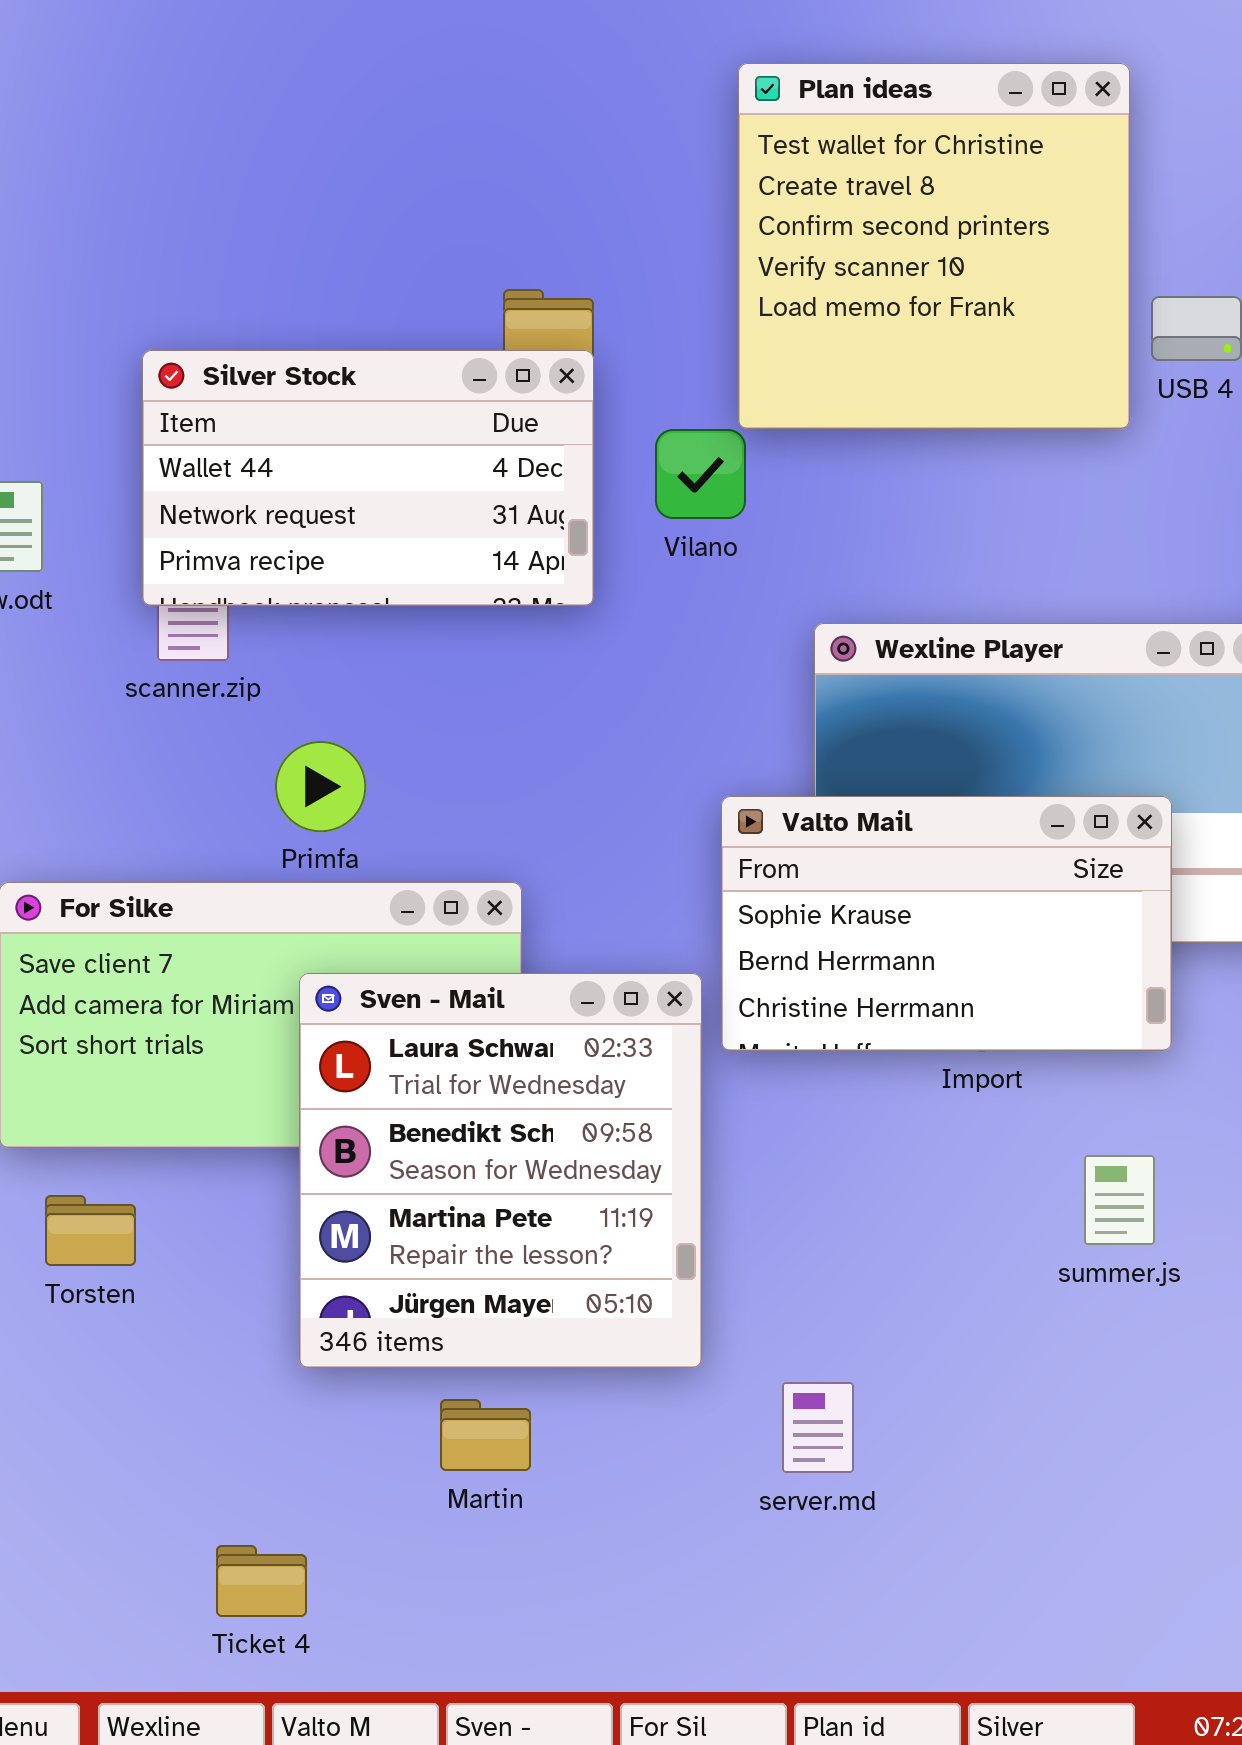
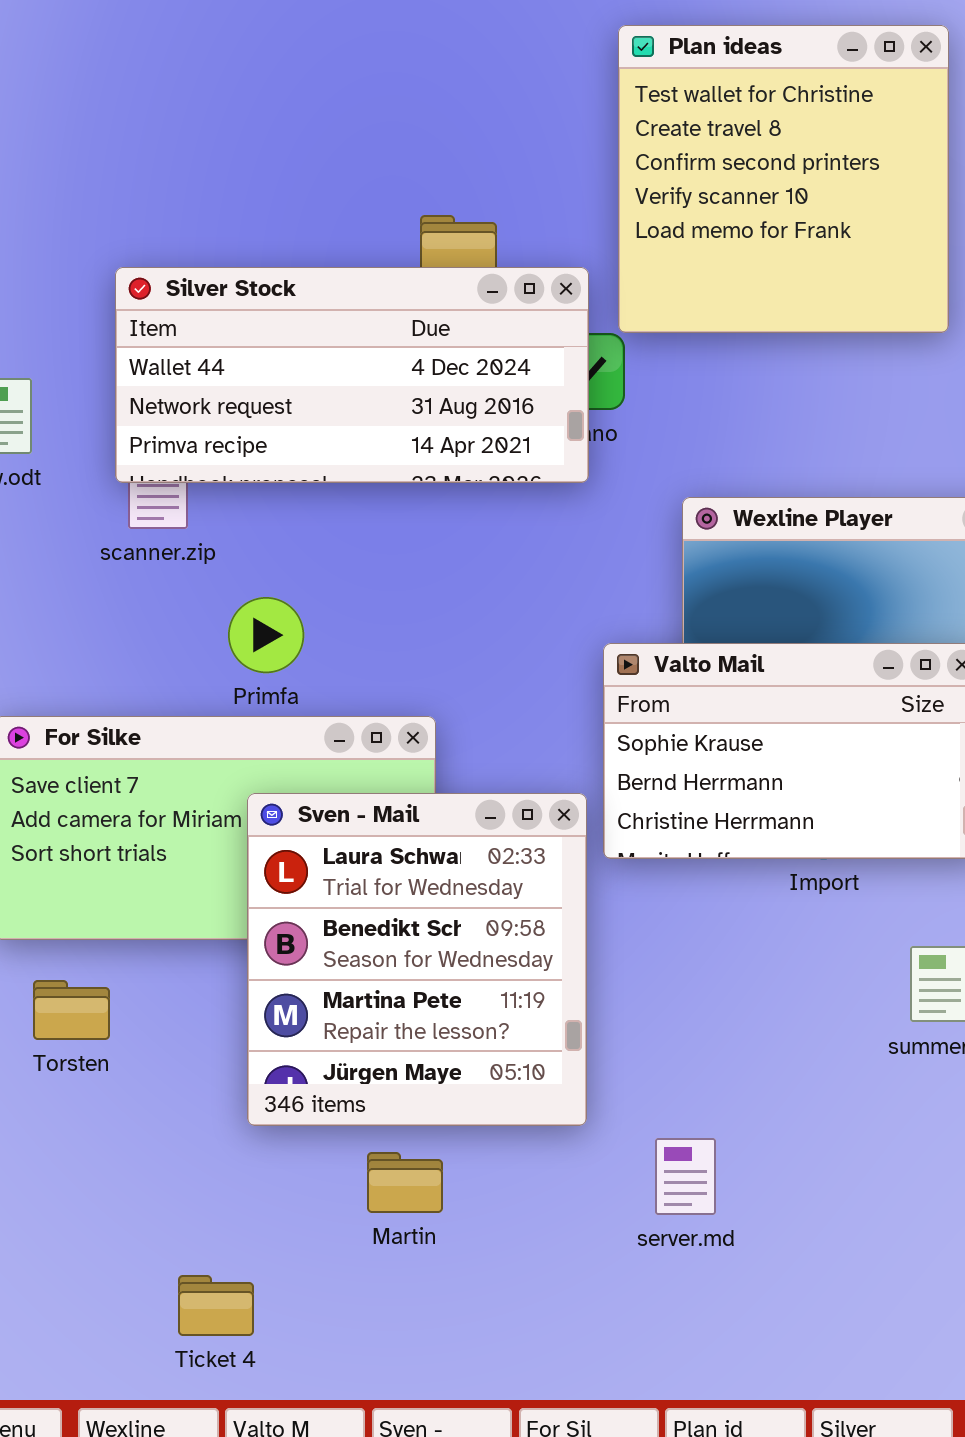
Silver Stock: [142,350,594,606] -> [115,267,589,483], resized

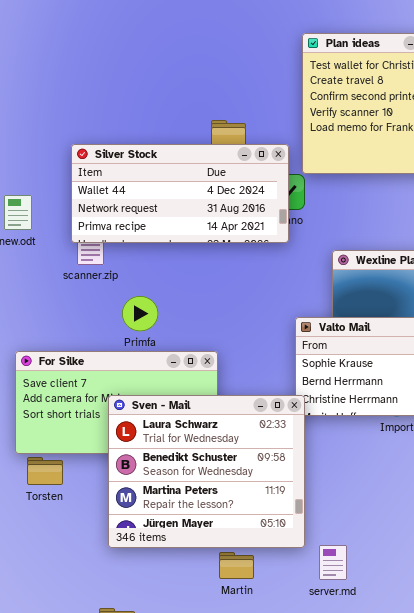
Sven - Mail: [247,793,587,1126] -> [108,395,305,548], moved, resized
Torsten: [33,980,110,1040] -> [27,457,63,485], moved
Martin: [367,1152,443,1213] -> [219,552,254,579], moved

